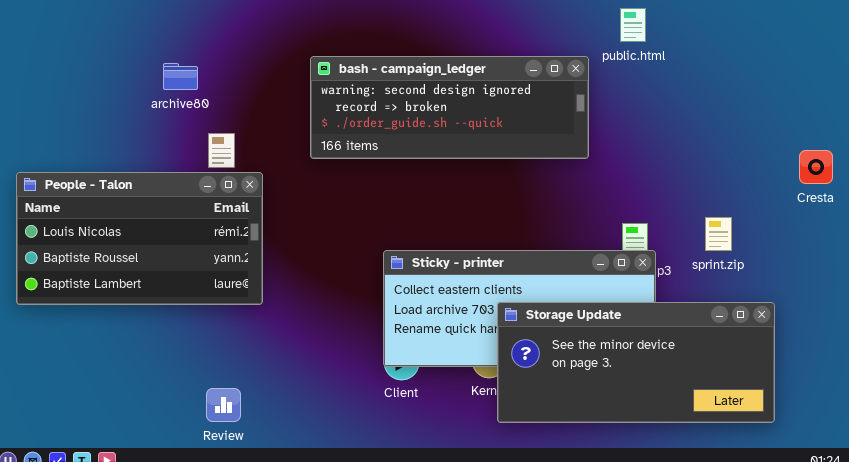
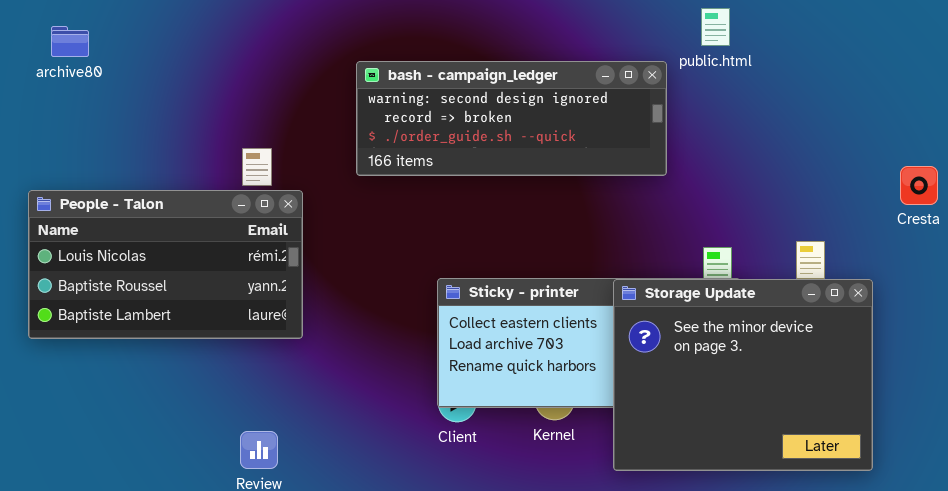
archive80: [163,63,198,90] -> [51,26,89,57], moved
Storage Update: [497,302,775,423] -> [613,279,873,471], resized

